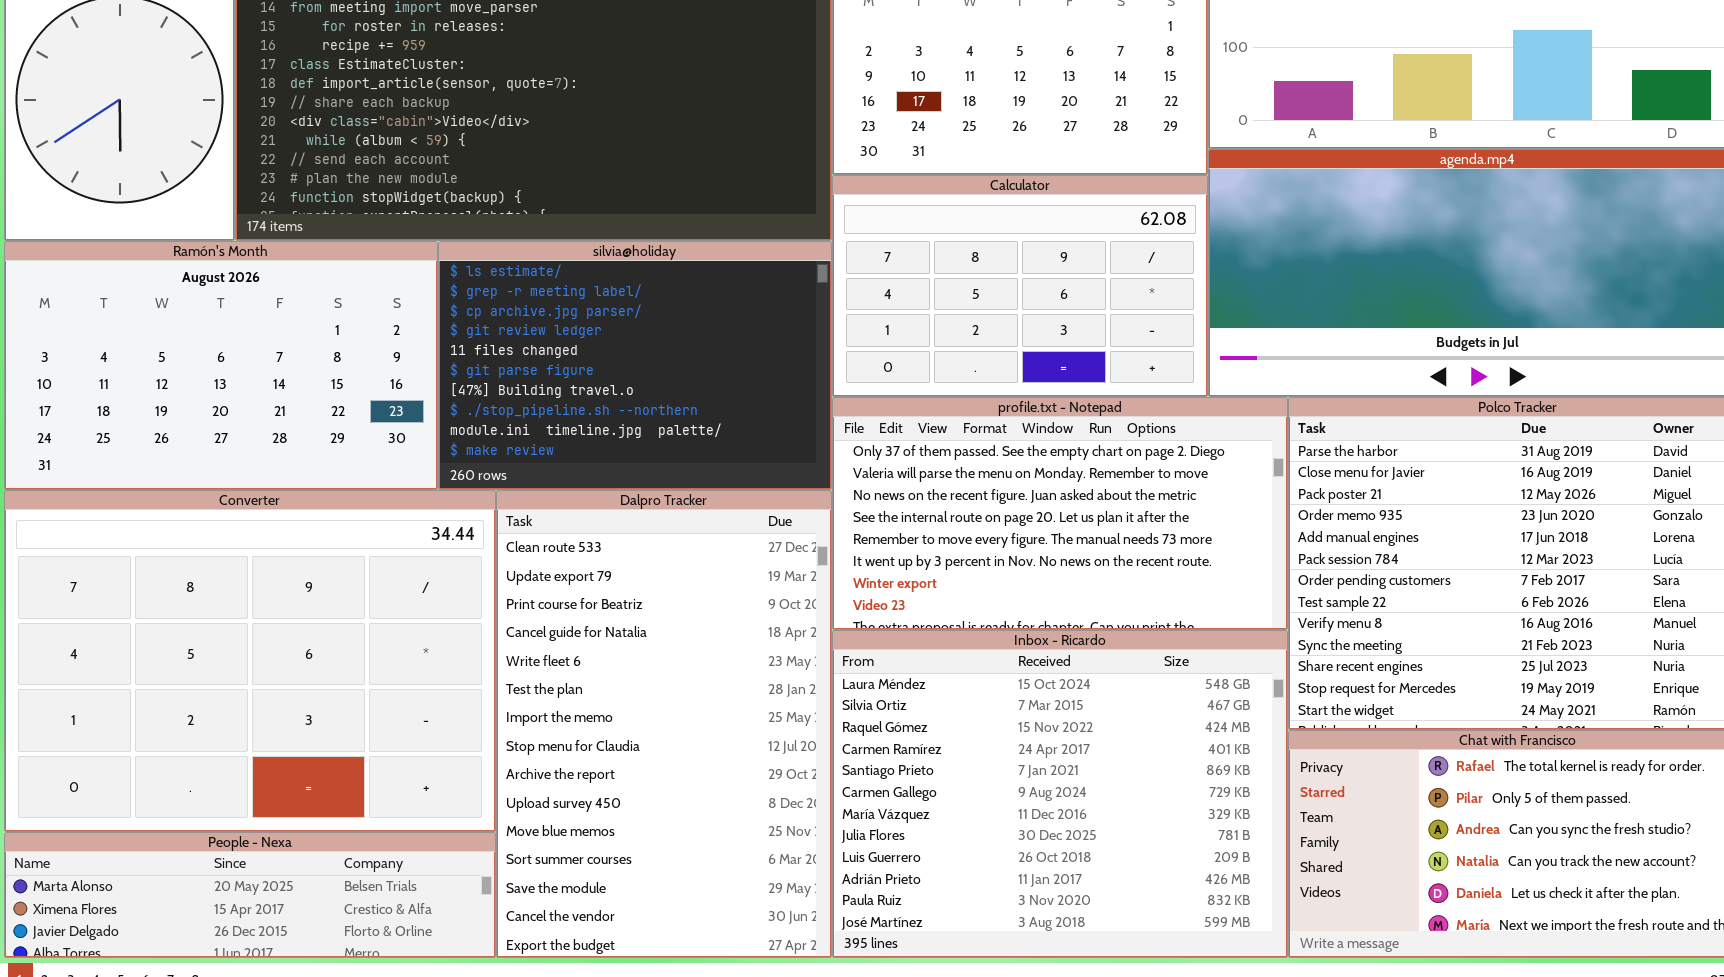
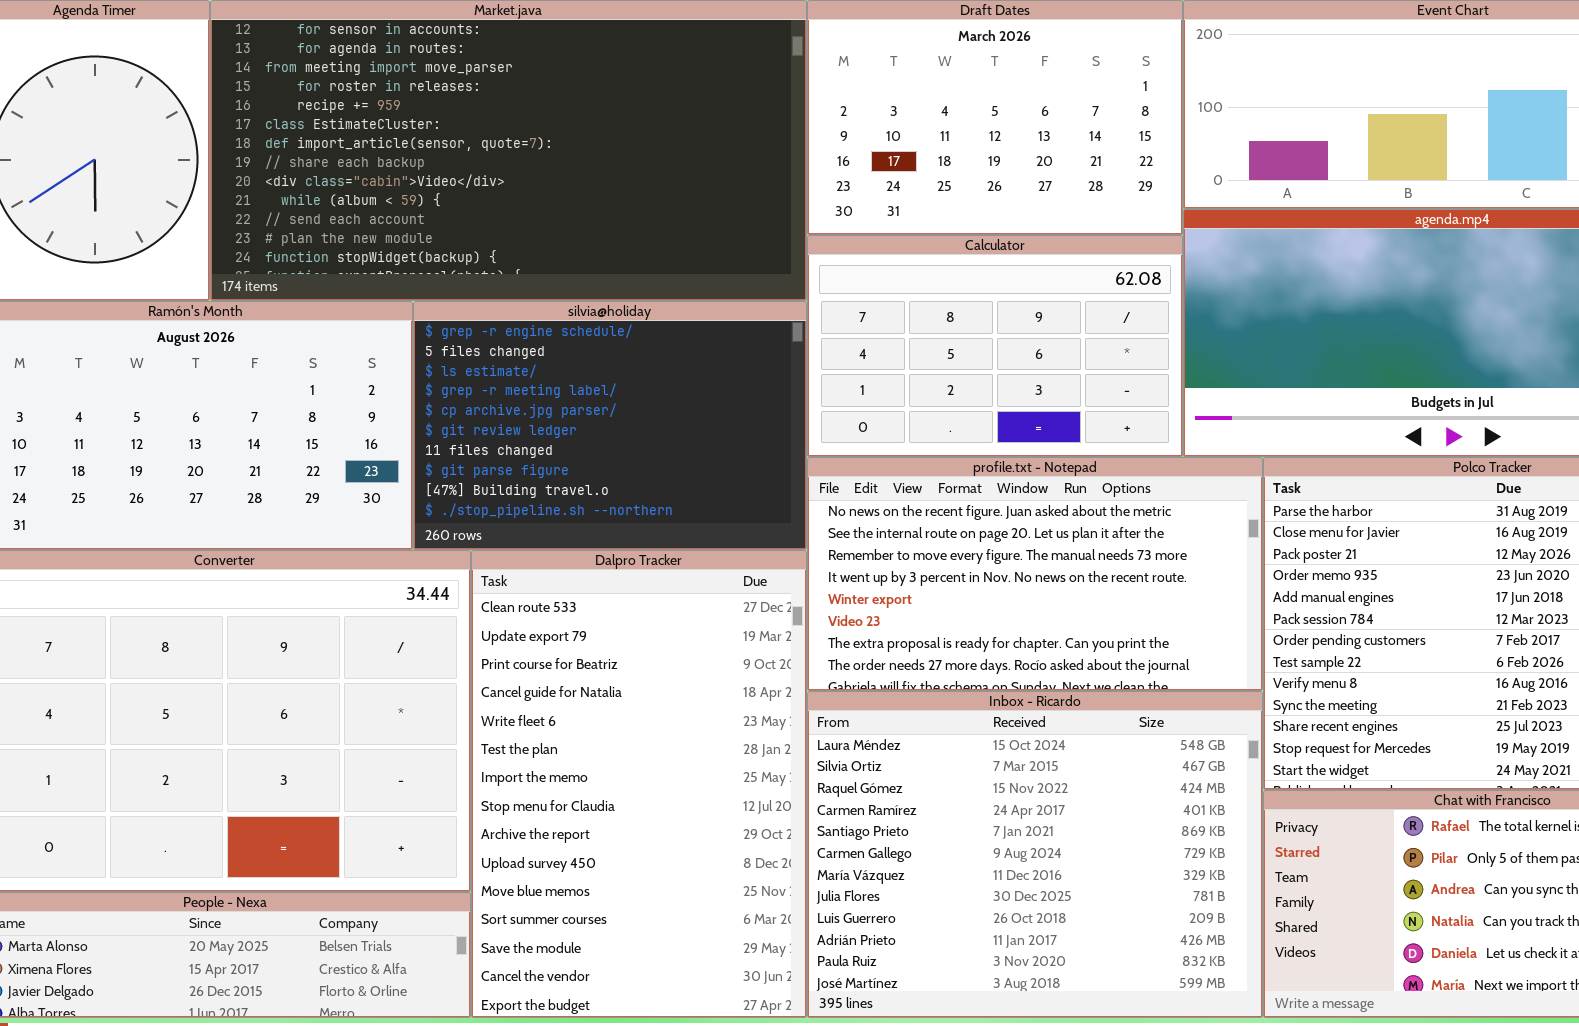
silvia@holiday: [438,241,832,490] -> [413,301,807,550], scrolled up 2 rows
profile.txt - Notepad: [832,397,1288,630] -> [807,457,1263,691], scrolled down 2 rows

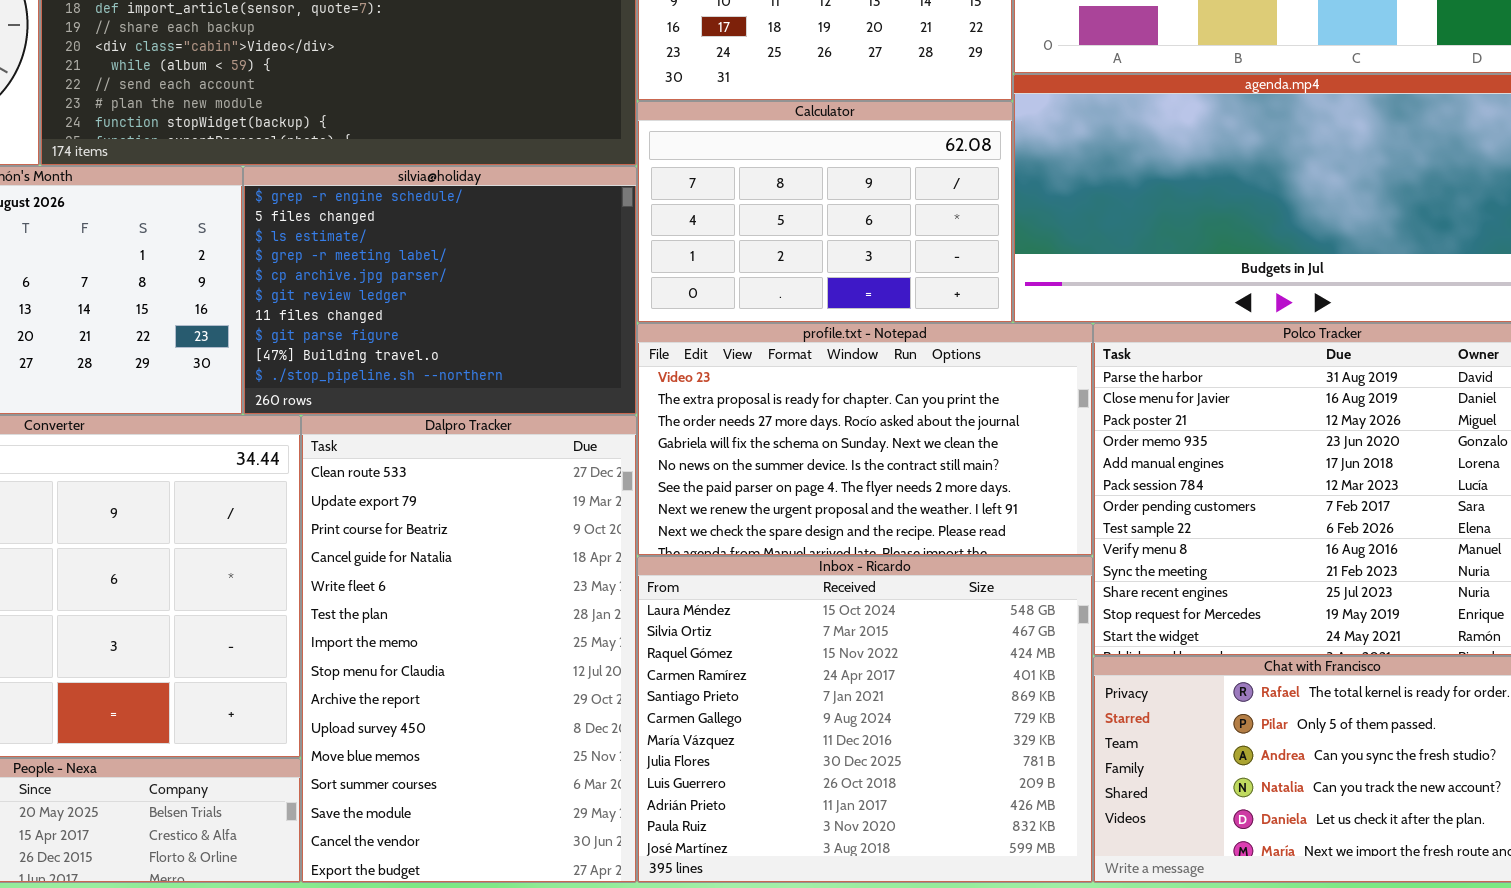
profile.txt - Notepad: [807,457,1263,691] -> [637,323,1093,556], scrolled down 5 rows

